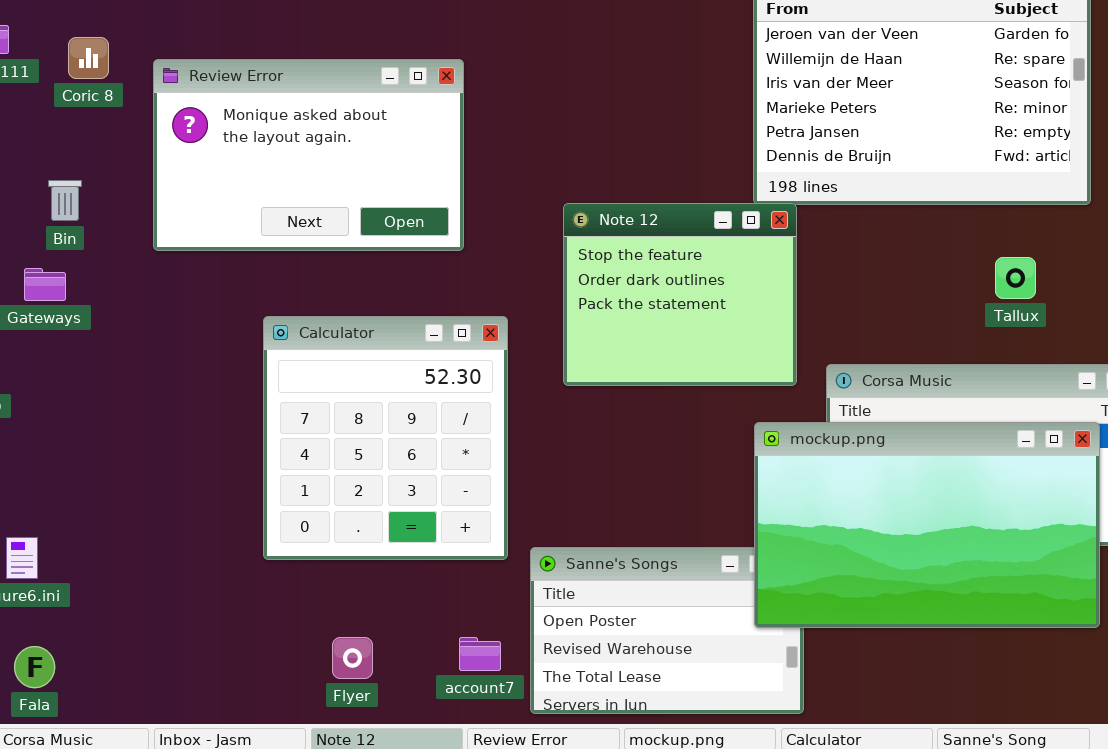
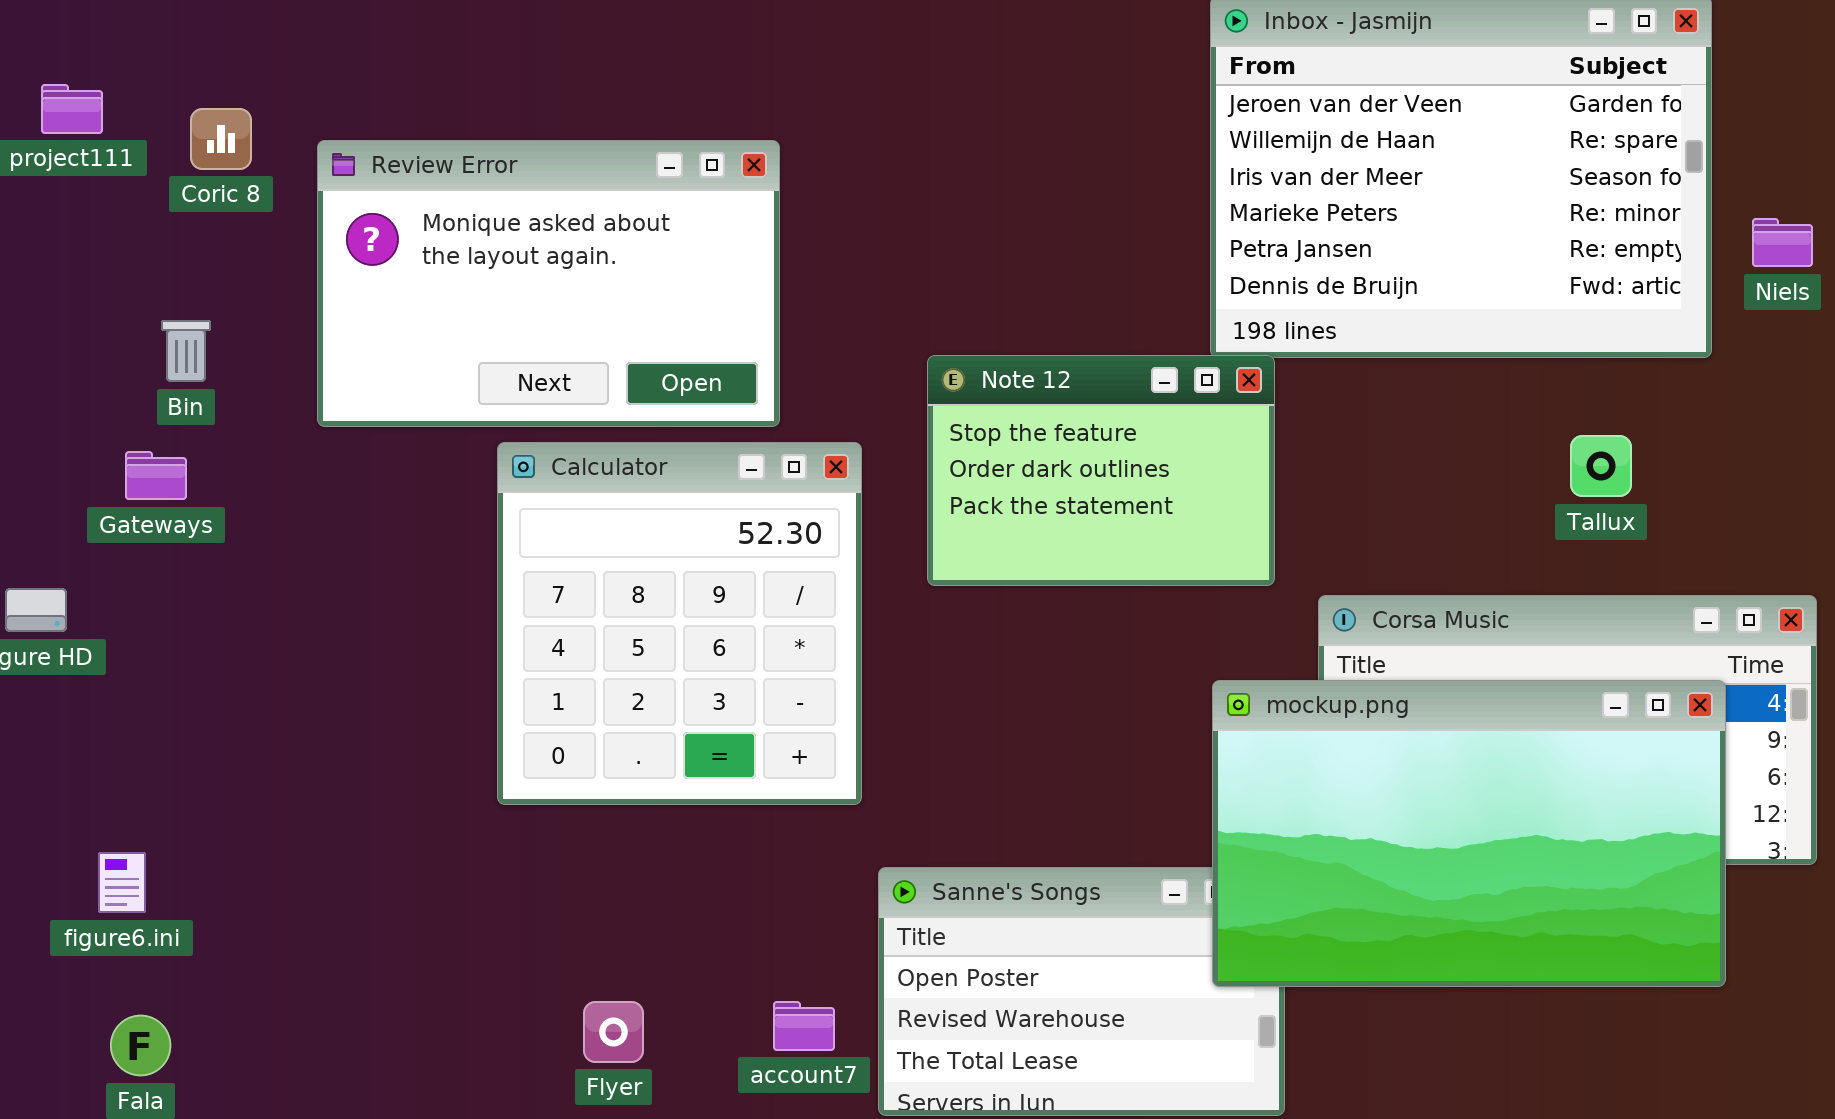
Note 12: [563,203,797,386] -> [927,355,1275,586], resized
Calculator: [263,316,508,560] -> [497,442,862,805], moved

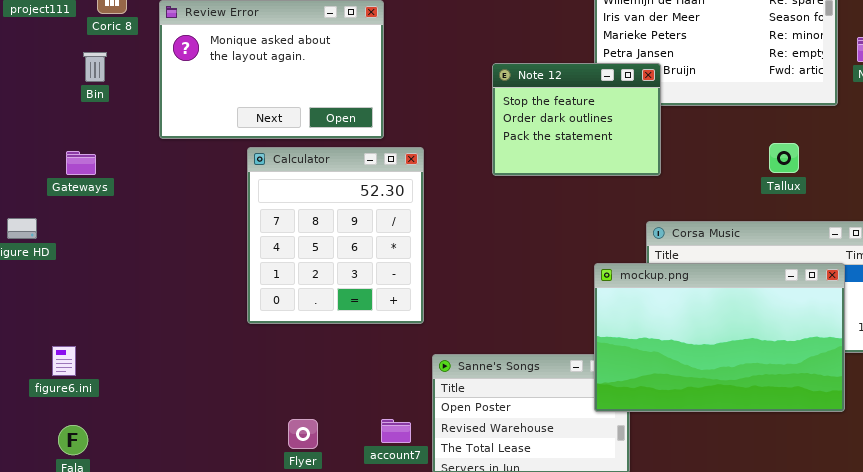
Bin: [161,320,211,382] -> [83,52,107,82], moved
Note 12: [927,355,1275,586] -> [492,63,661,176], moved

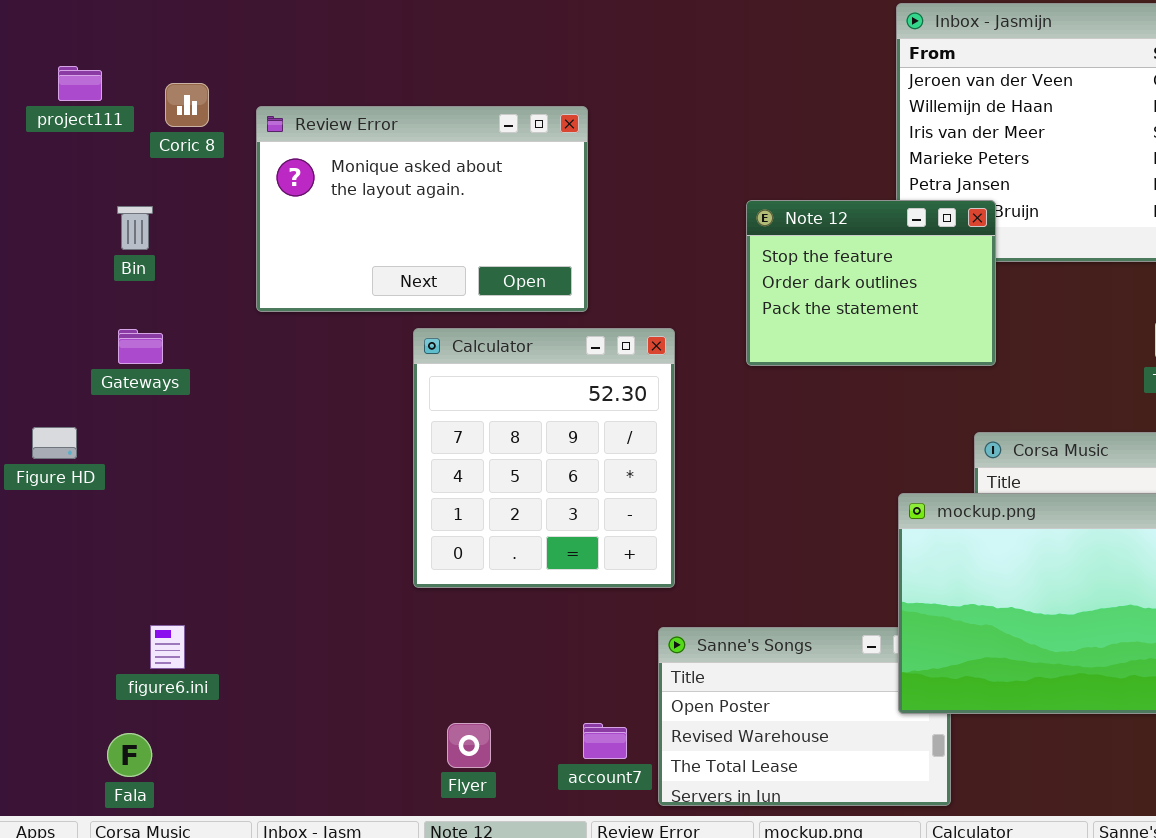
Bin: [83,52,107,82] -> [117,206,153,250], moved
Calculator: [247,147,424,324] -> [413,328,675,588], moved
figure6.ini: [52,346,76,376] -> [150,625,185,669], moved

